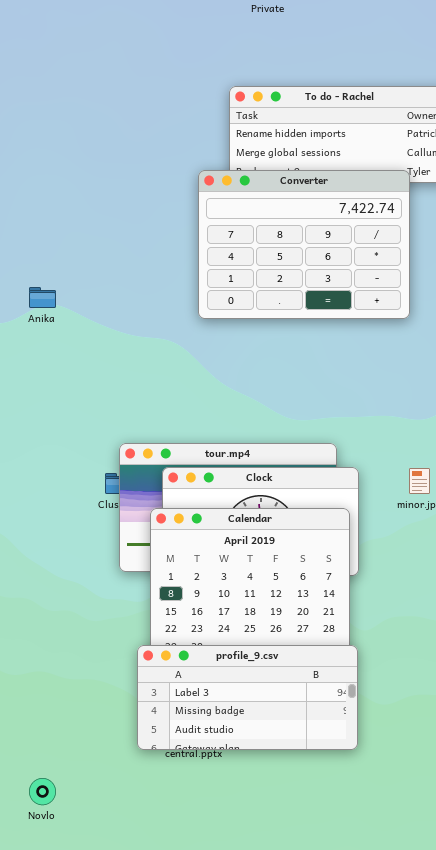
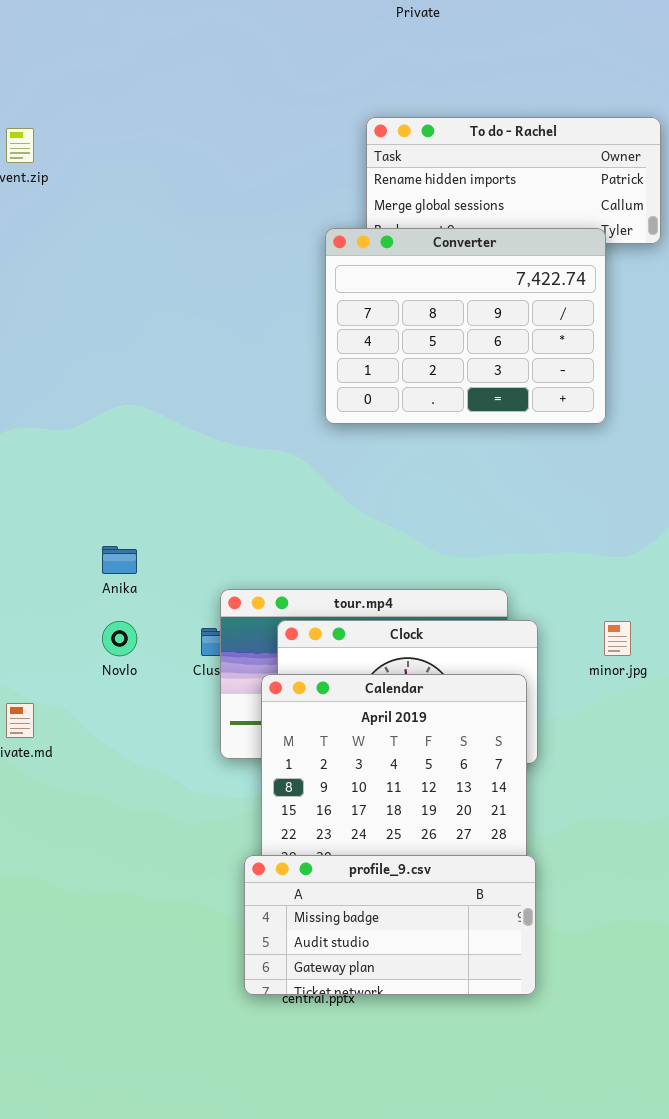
Anika: [29,287,56,308] -> [102,546,137,574], moved
profile_9.csv: [137,645,358,750] -> [244,855,536,995], scrolled down 1 row
Novlo: [29,778,56,805] -> [102,621,137,656], moved

